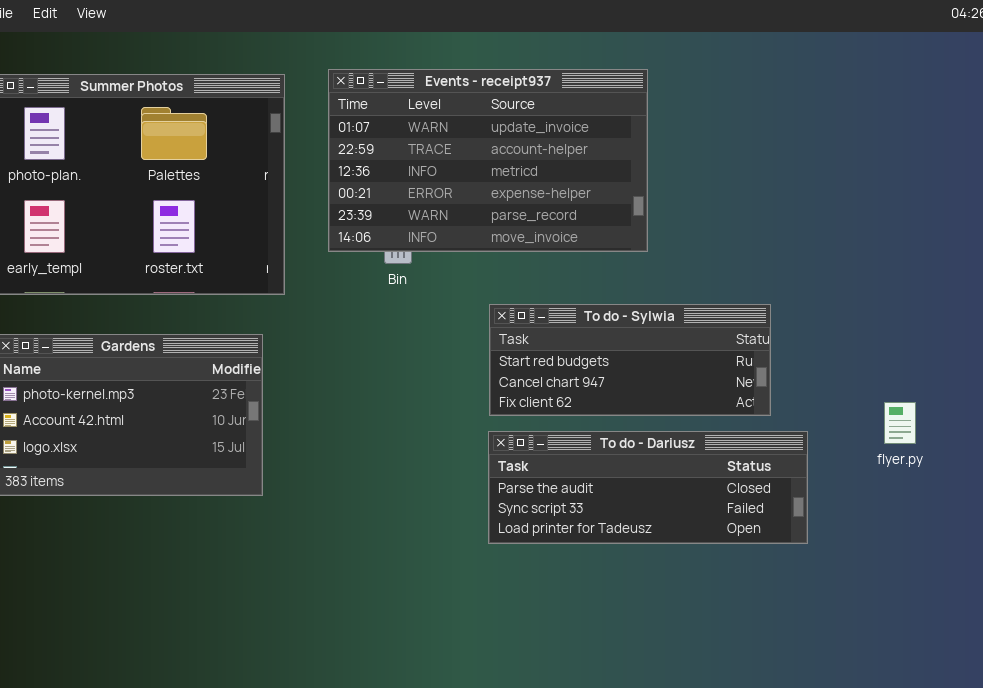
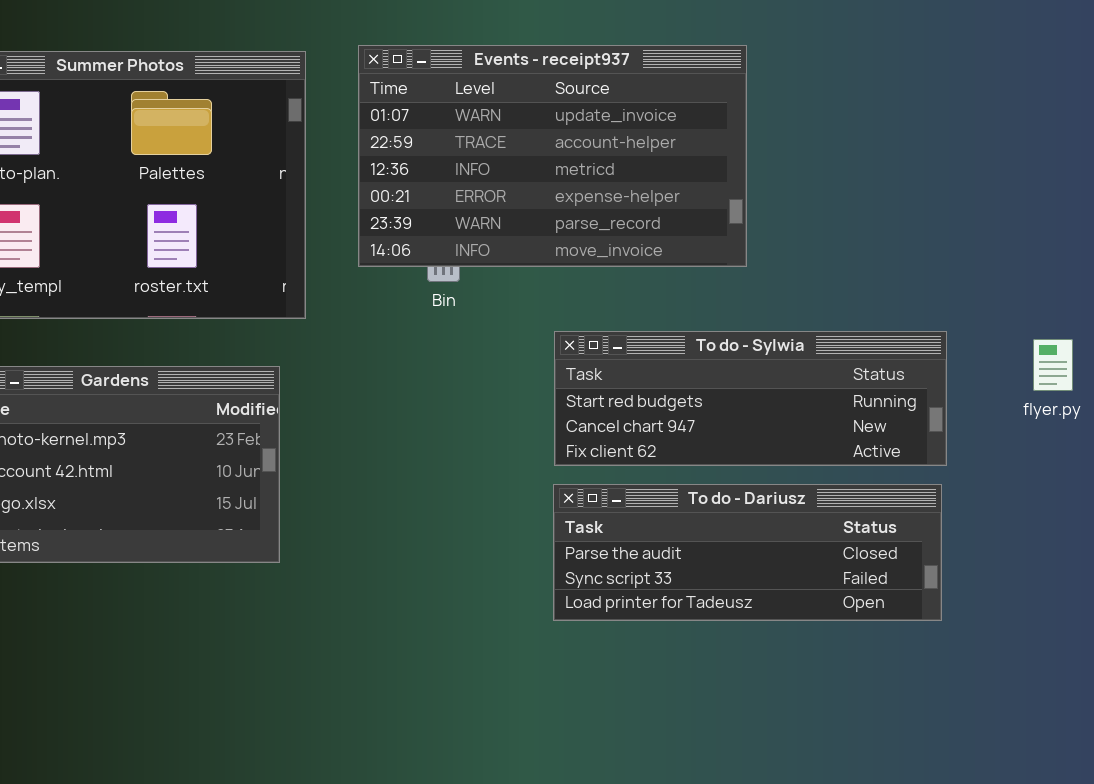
To do - Sylwia: [489,304,771,416] -> [554,331,947,466], resized
flyer.py: [884,402,916,444] -> [1033,339,1073,391], moved

